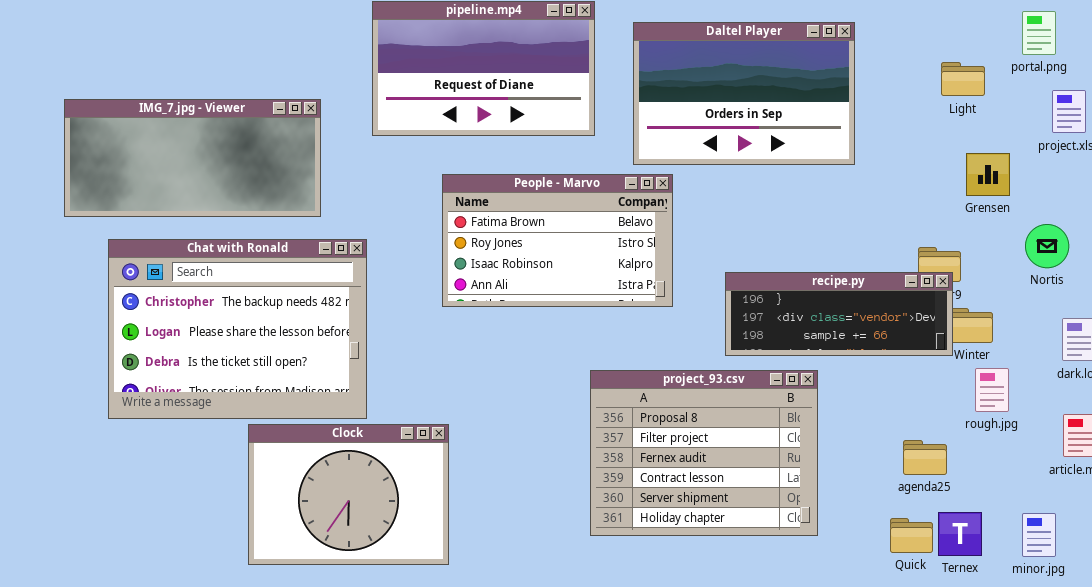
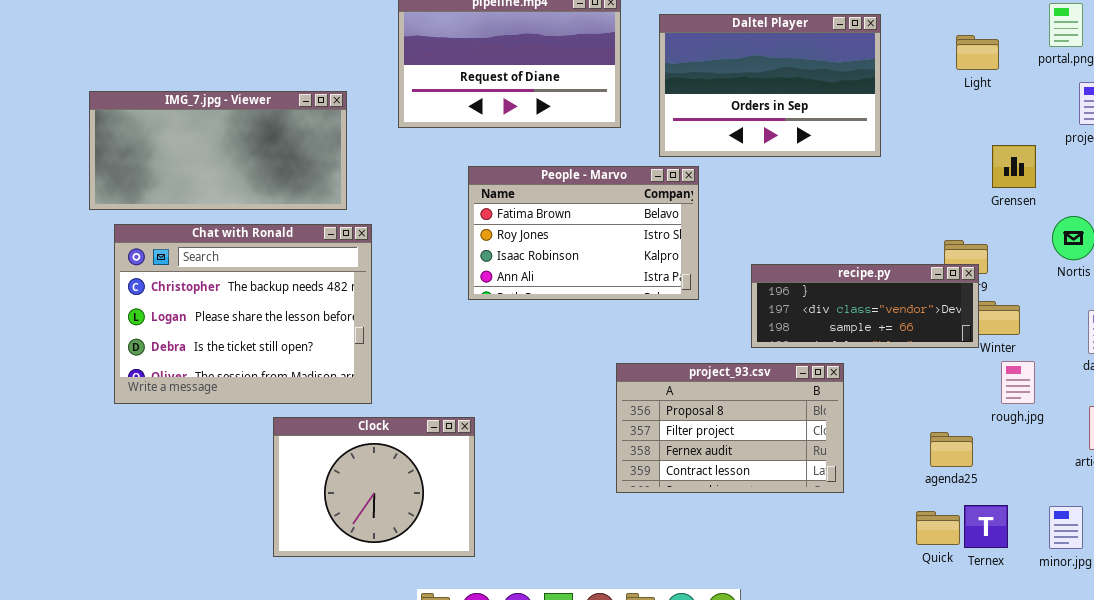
Light: [941,62,985,96] -> [956,35,999,70], moved
Chat with Ronald: [108,239,367,419] -> [114,224,372,404], moved
project_93.csv: [590,370,818,536] -> [616,363,844,493], resized

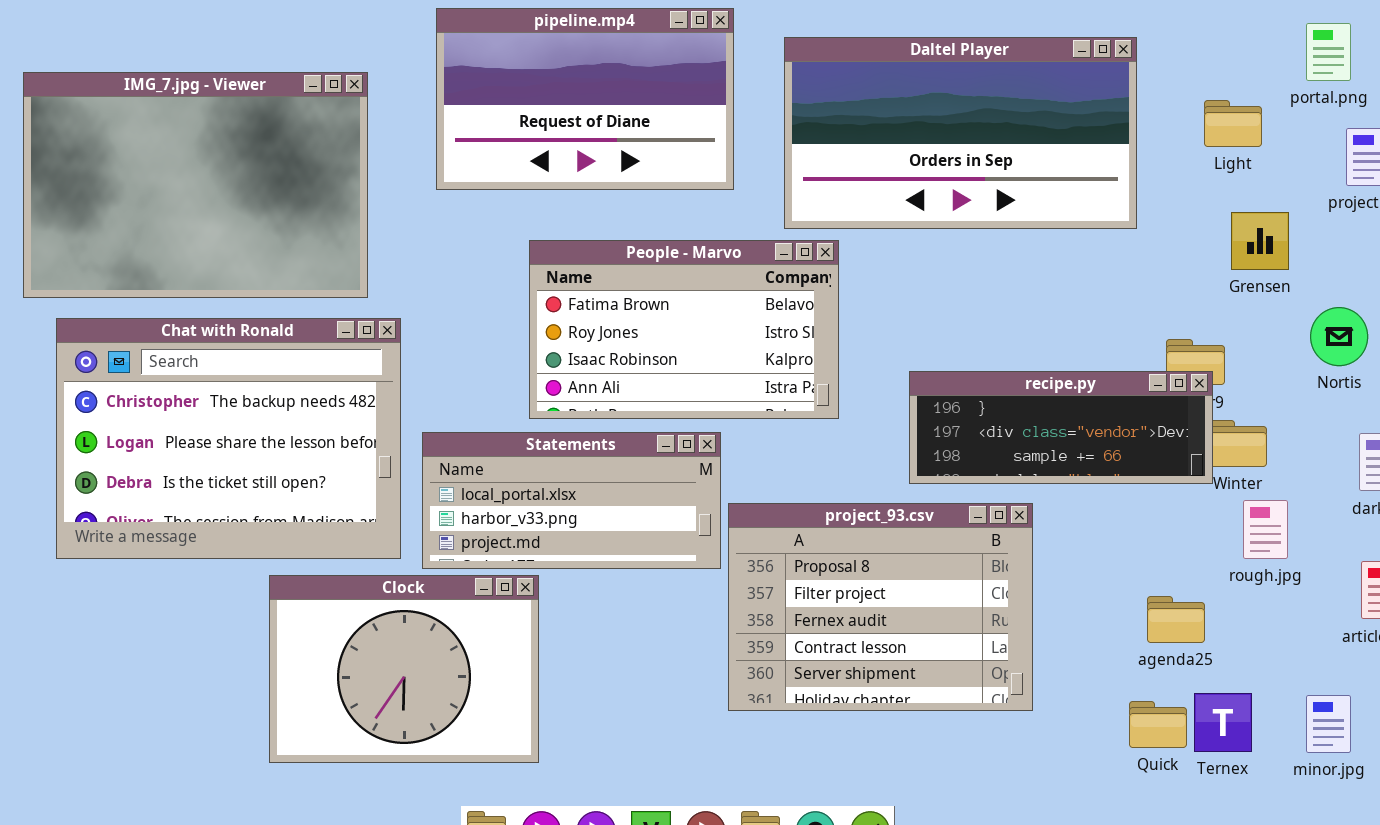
Daltel Player: [659,14,881,157] -> [784,37,1137,229], resized
Light: [956,35,999,70] -> [1204,100,1262,147], moved
IMG_7.jpg - Viewer: [89,91,347,210] -> [23,72,368,298], resized
Statements: none -> [422,432,721,569], opened
project_93.csv: [616,363,844,493] -> [728,503,1033,711], resized

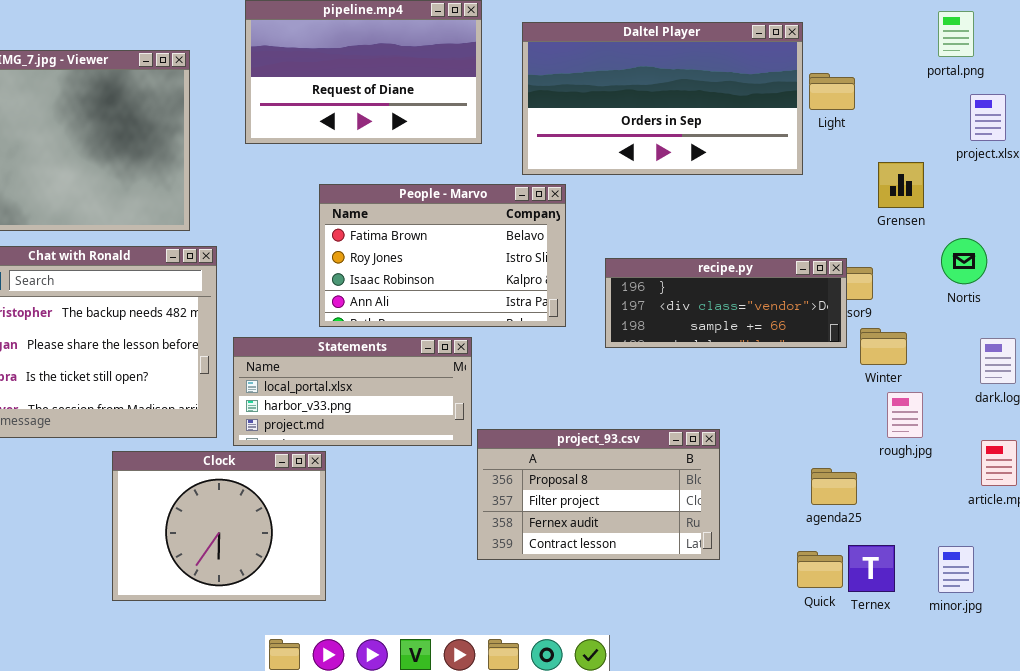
Light: [1204,100,1262,147] -> [809,73,855,110], moved
recipe.py: [909,371,1213,484] -> [605,258,847,348], moved
project_93.csv: [728,503,1033,711] -> [477,429,720,560], resized

